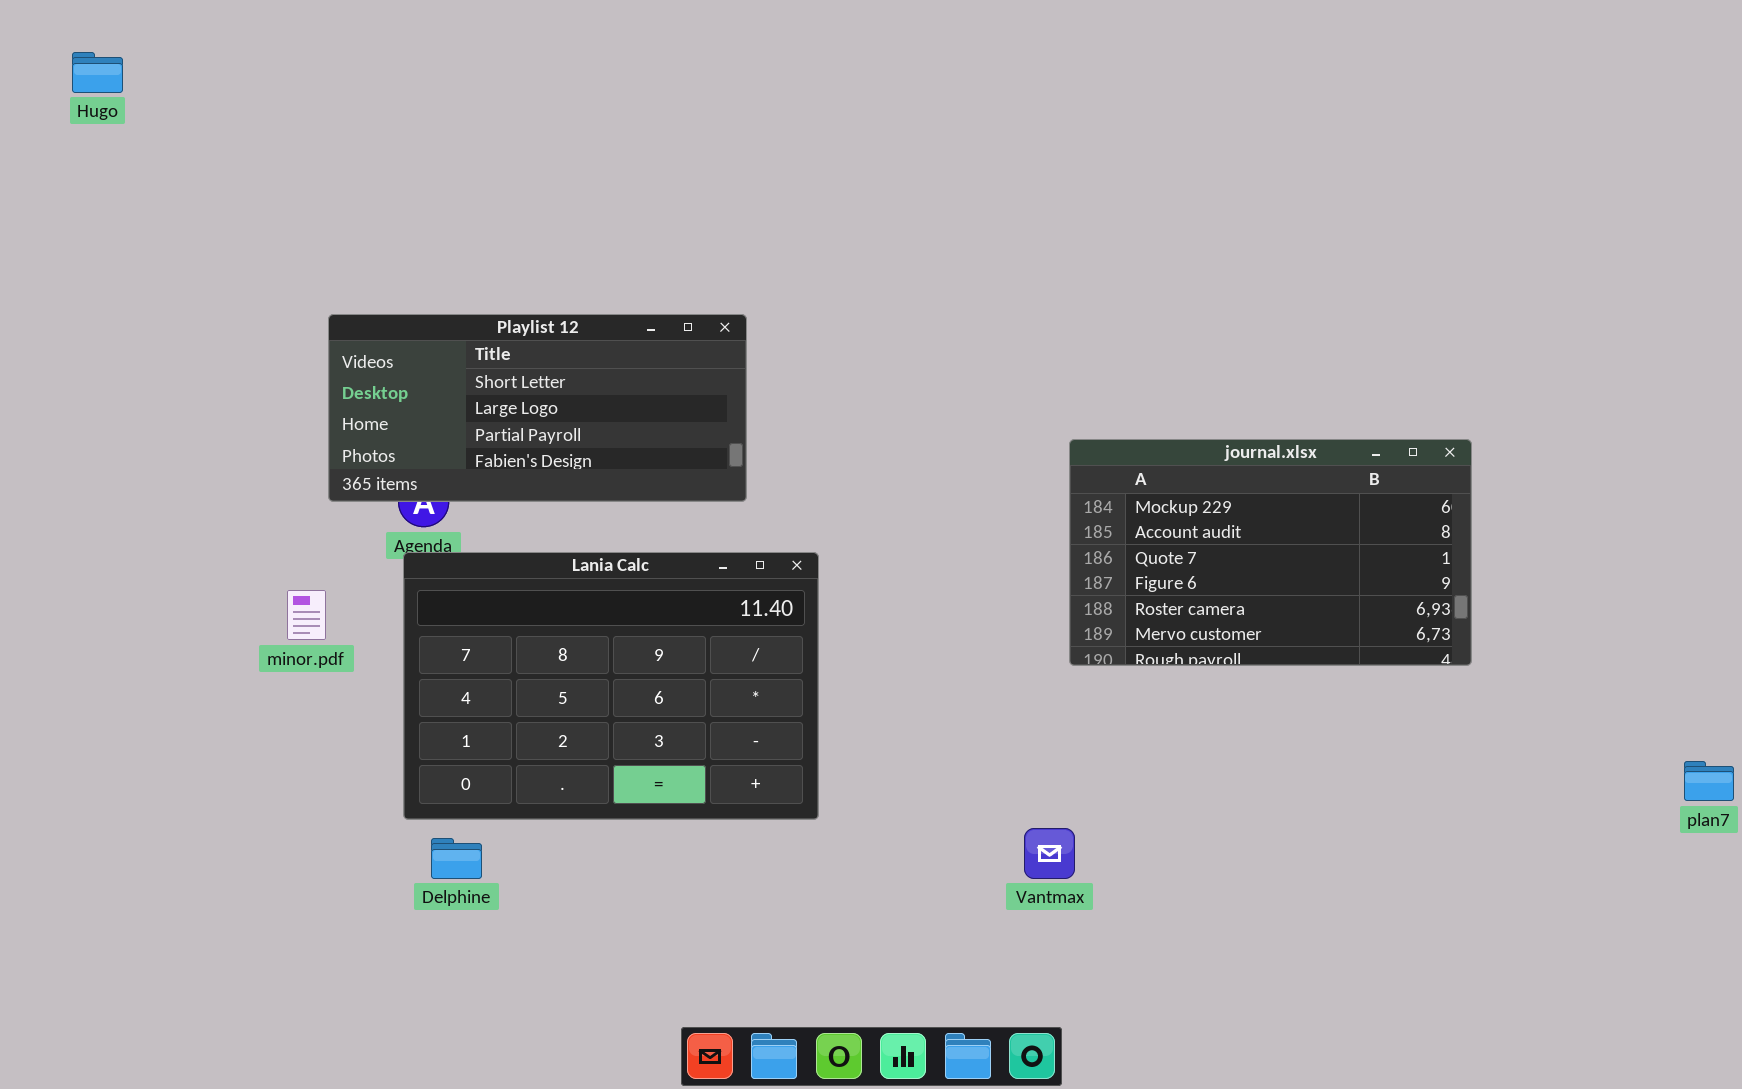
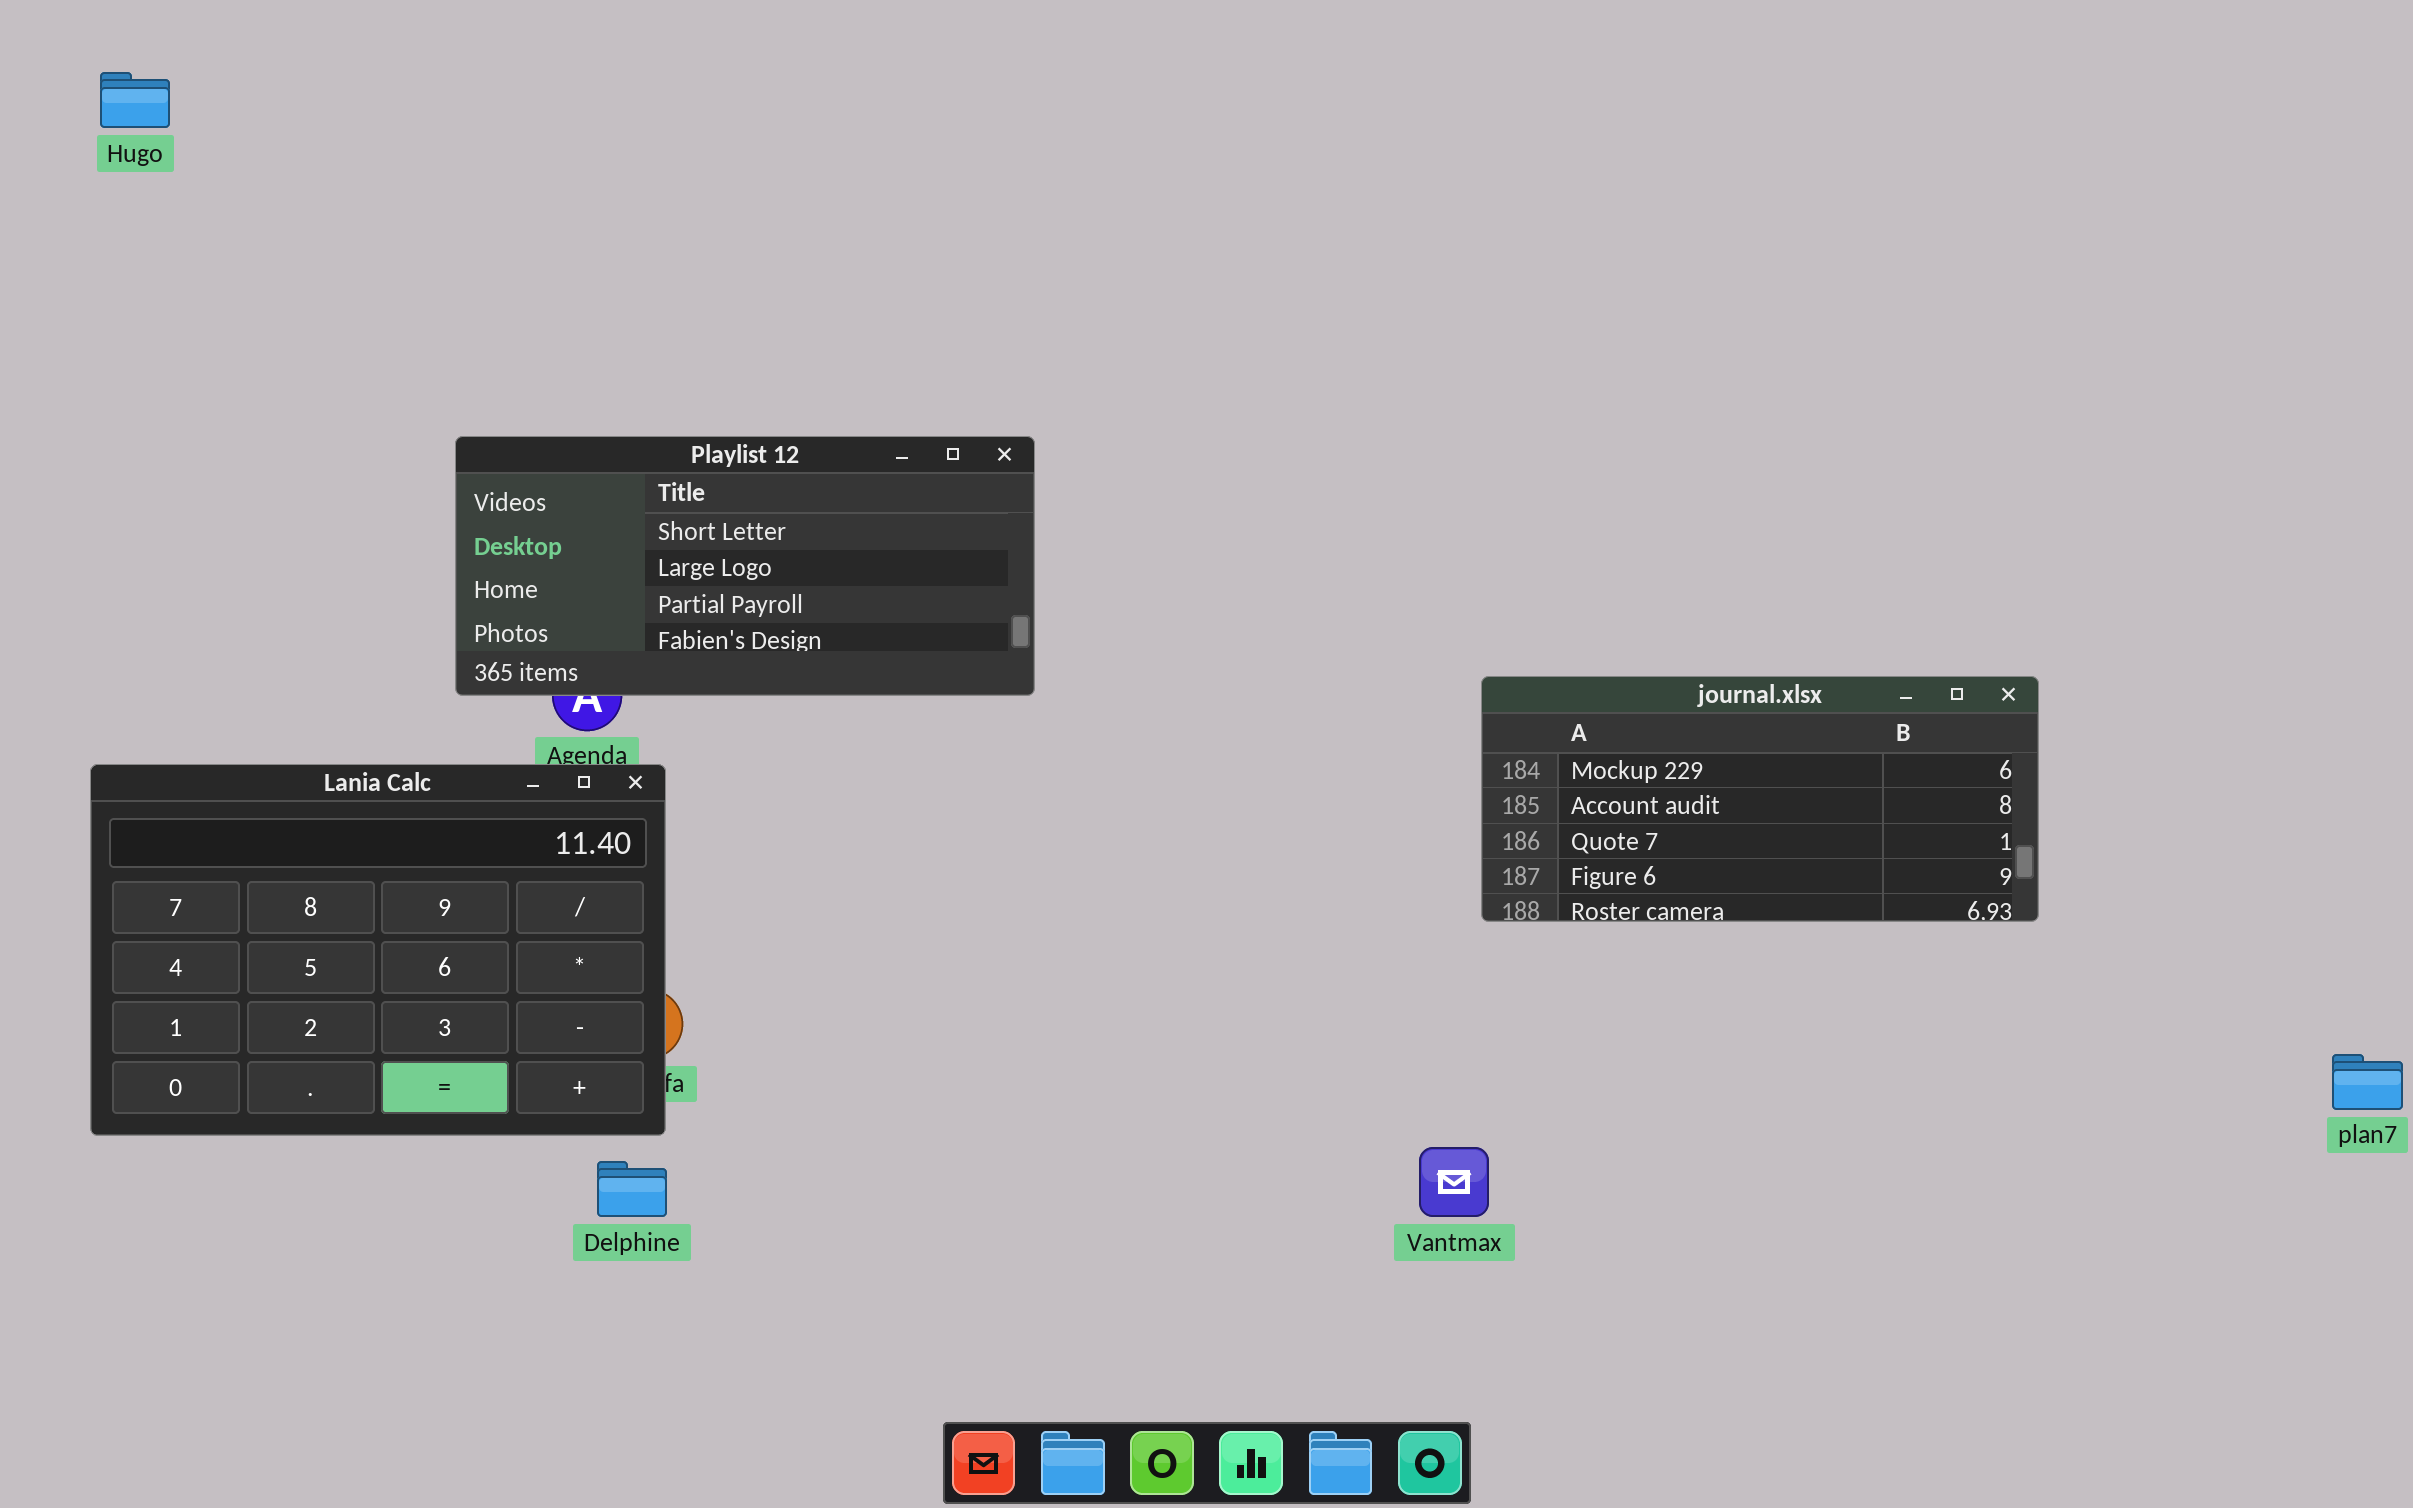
journal.xlsx: [1069,439,1472,666] -> [1481,676,2039,922], resized
Lania Calc: [403,552,819,820] -> [90,764,666,1136], moved

